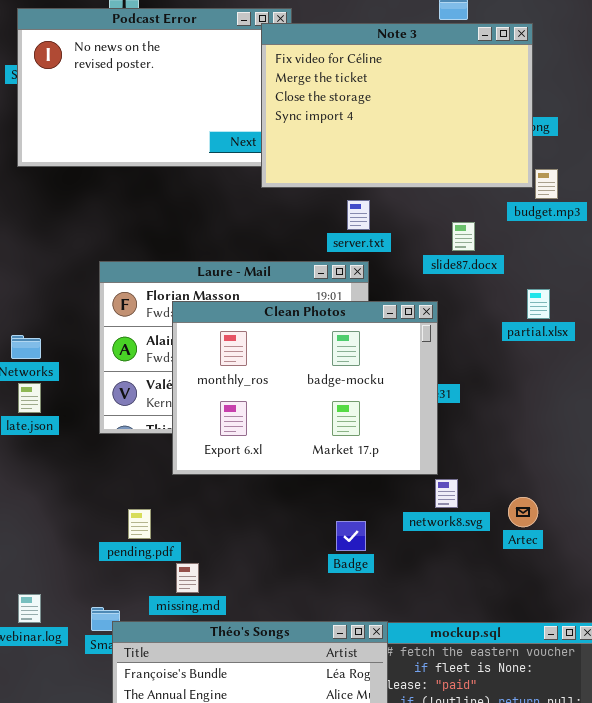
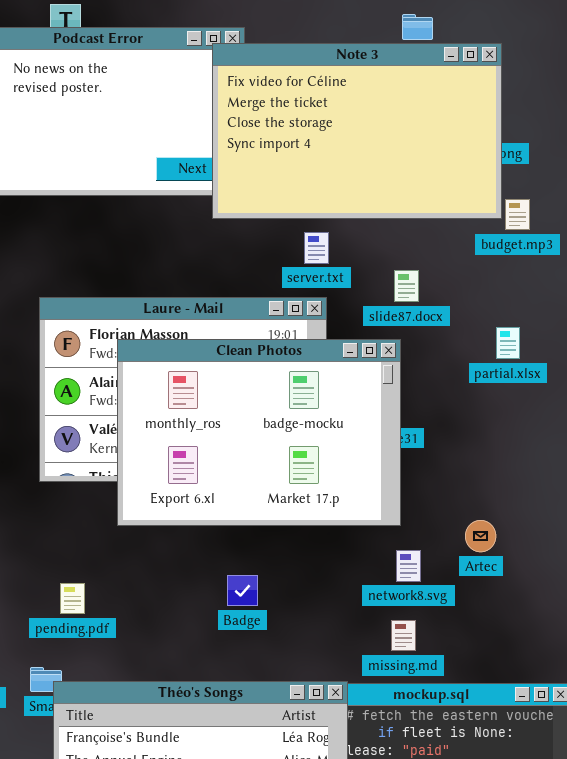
slide87.docx: [452,222,475,251] -> [394,270,419,302], moved
network8.svg: [435,479,458,508] -> [396,550,421,582], moved
Artec: [508,497,538,527] -> [465,520,496,552], moved
pending.pdf: [128,509,151,539] -> [60,583,85,614], moved
Badge: [336,521,366,551] -> [227,575,258,606], moved
missing.md: [176,563,199,593] -> [391,620,416,651], moved

